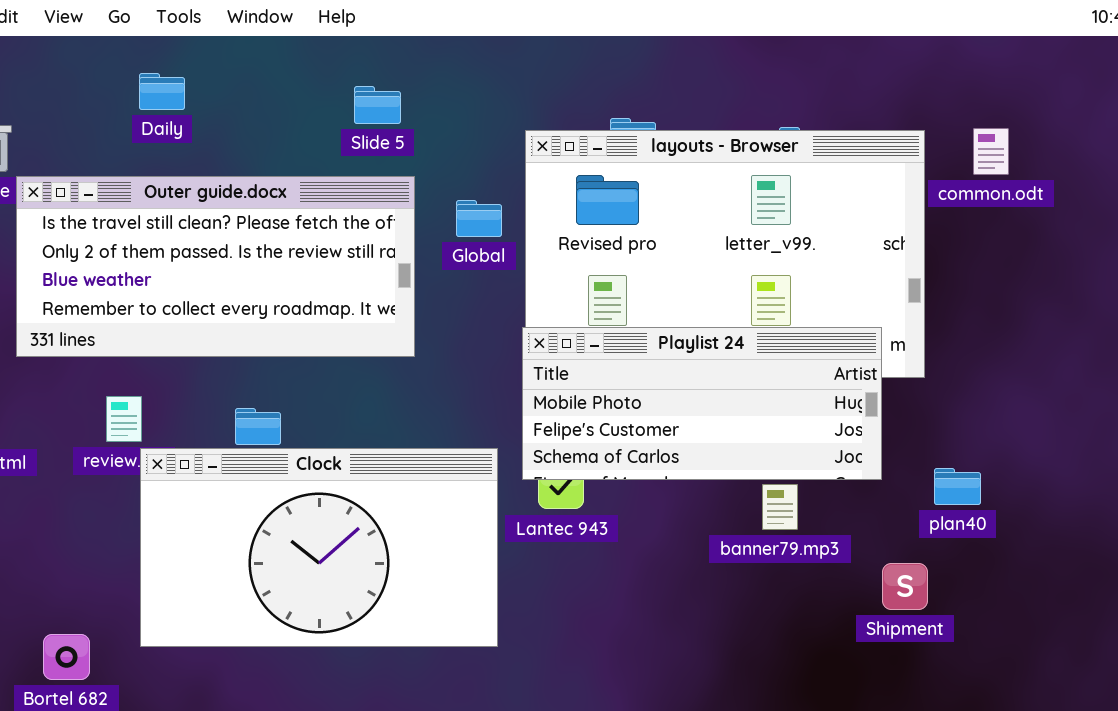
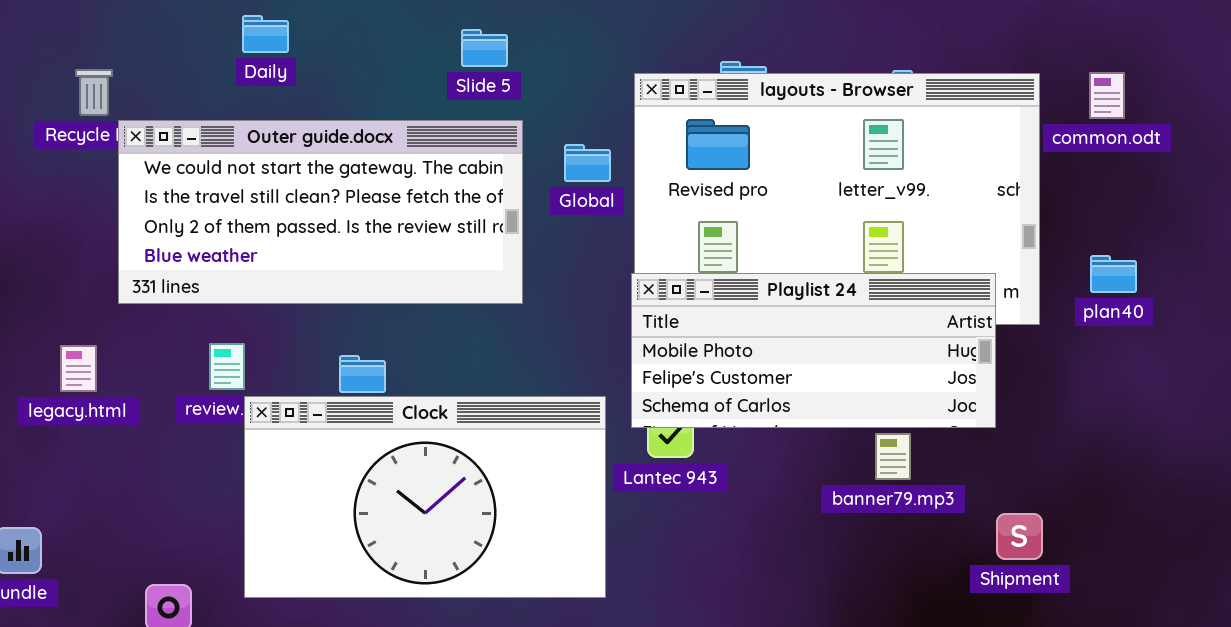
Outer guide.docx: [16,176,415,357] -> [118,120,523,304], scrolled up 1 row
plan40: [934,468,981,505] -> [1090,255,1137,293], moved

